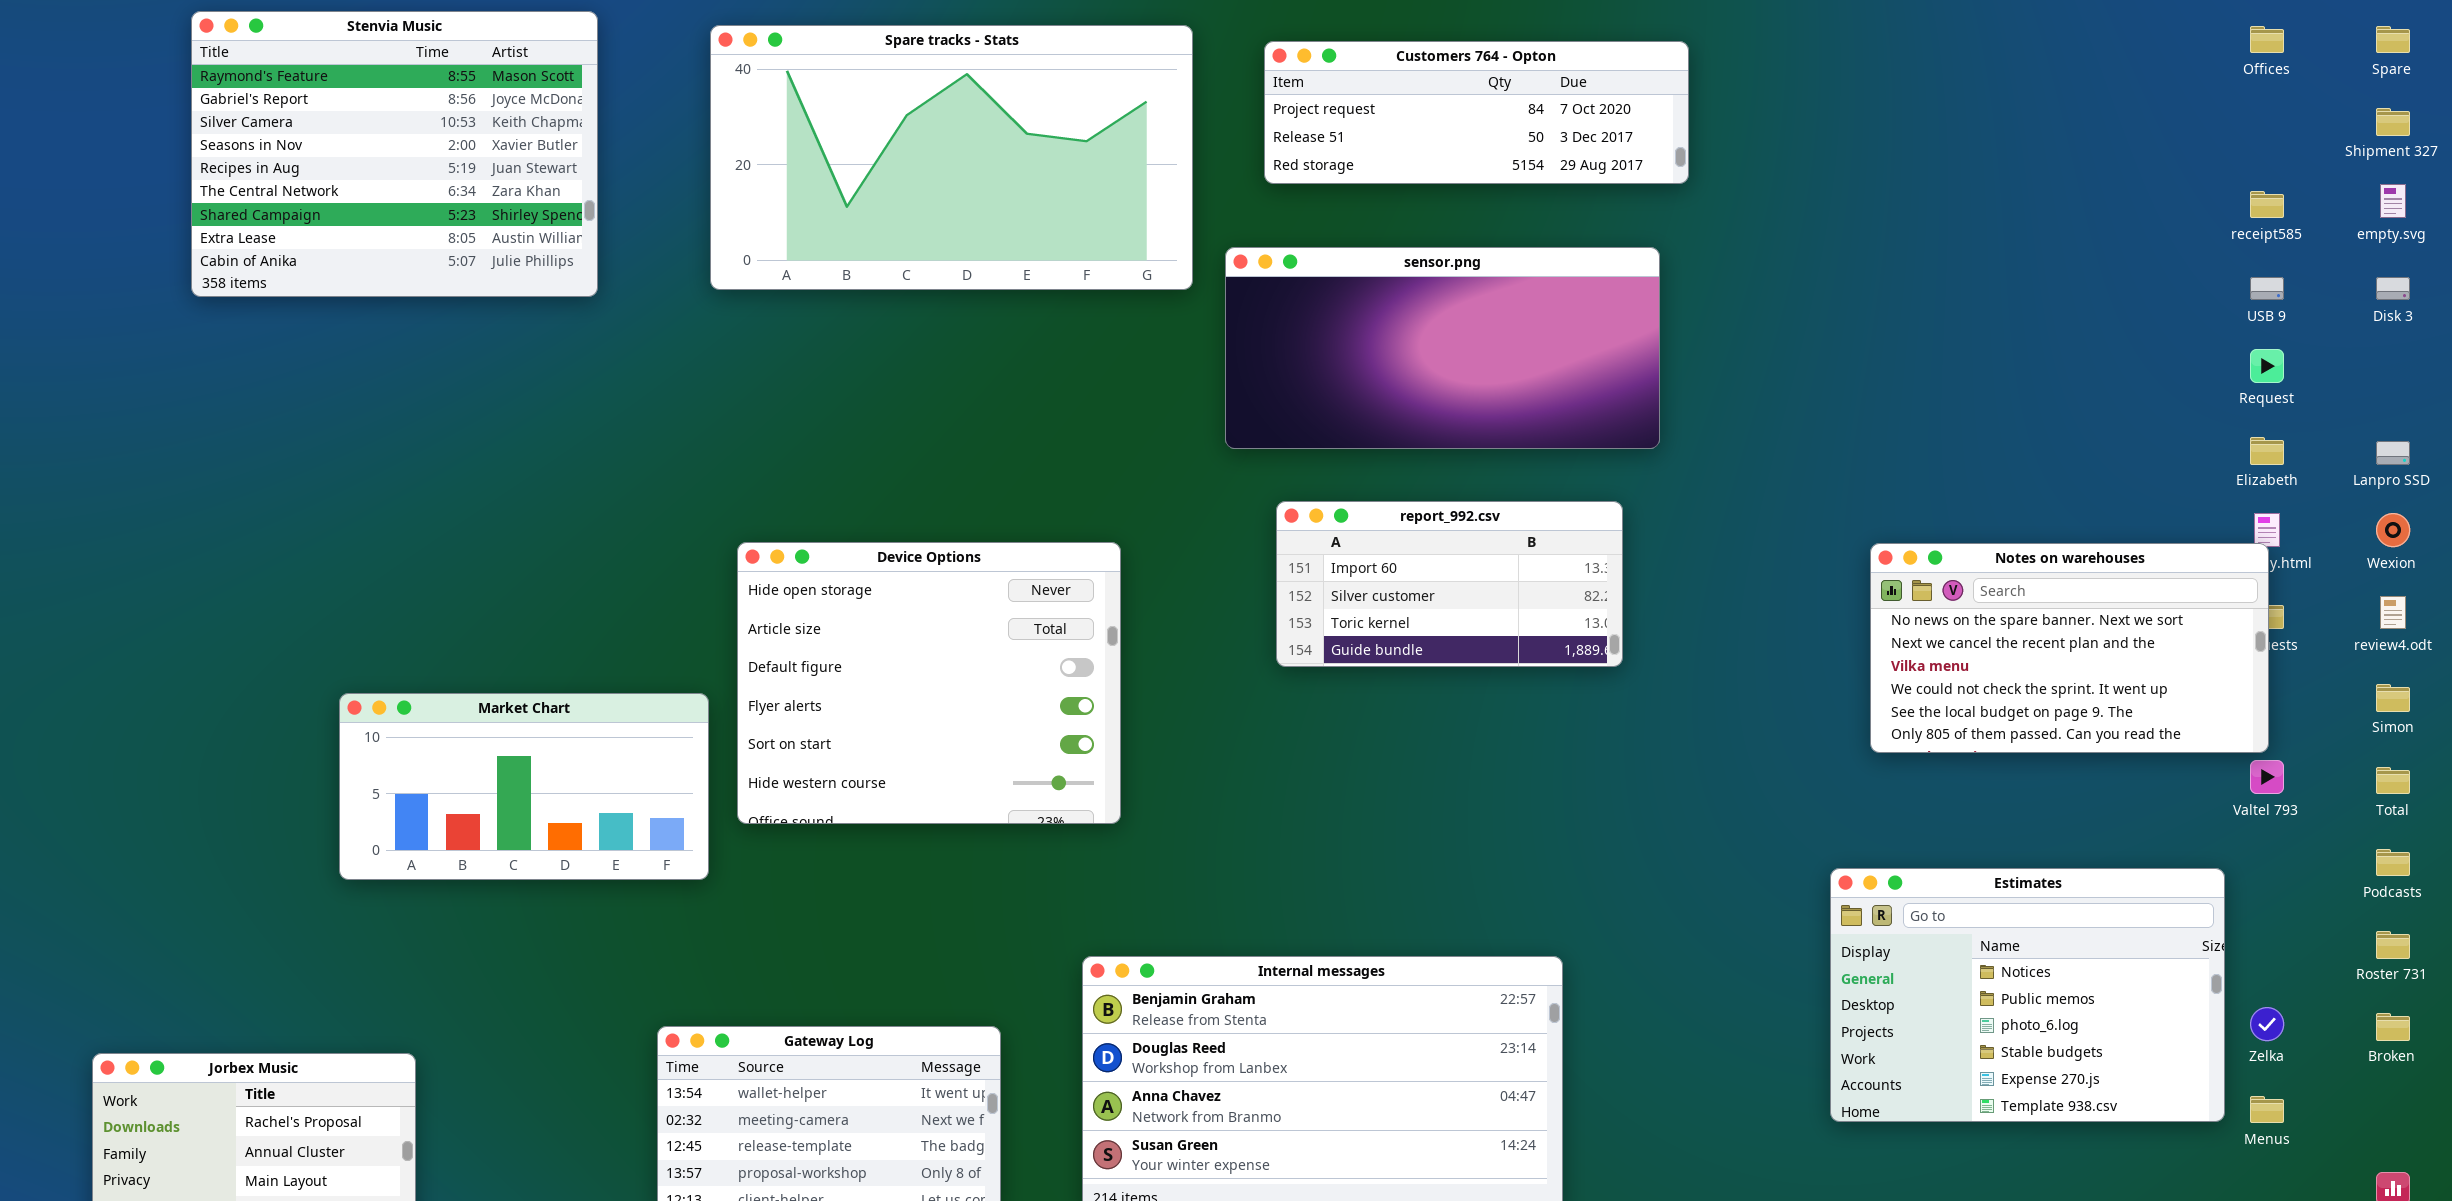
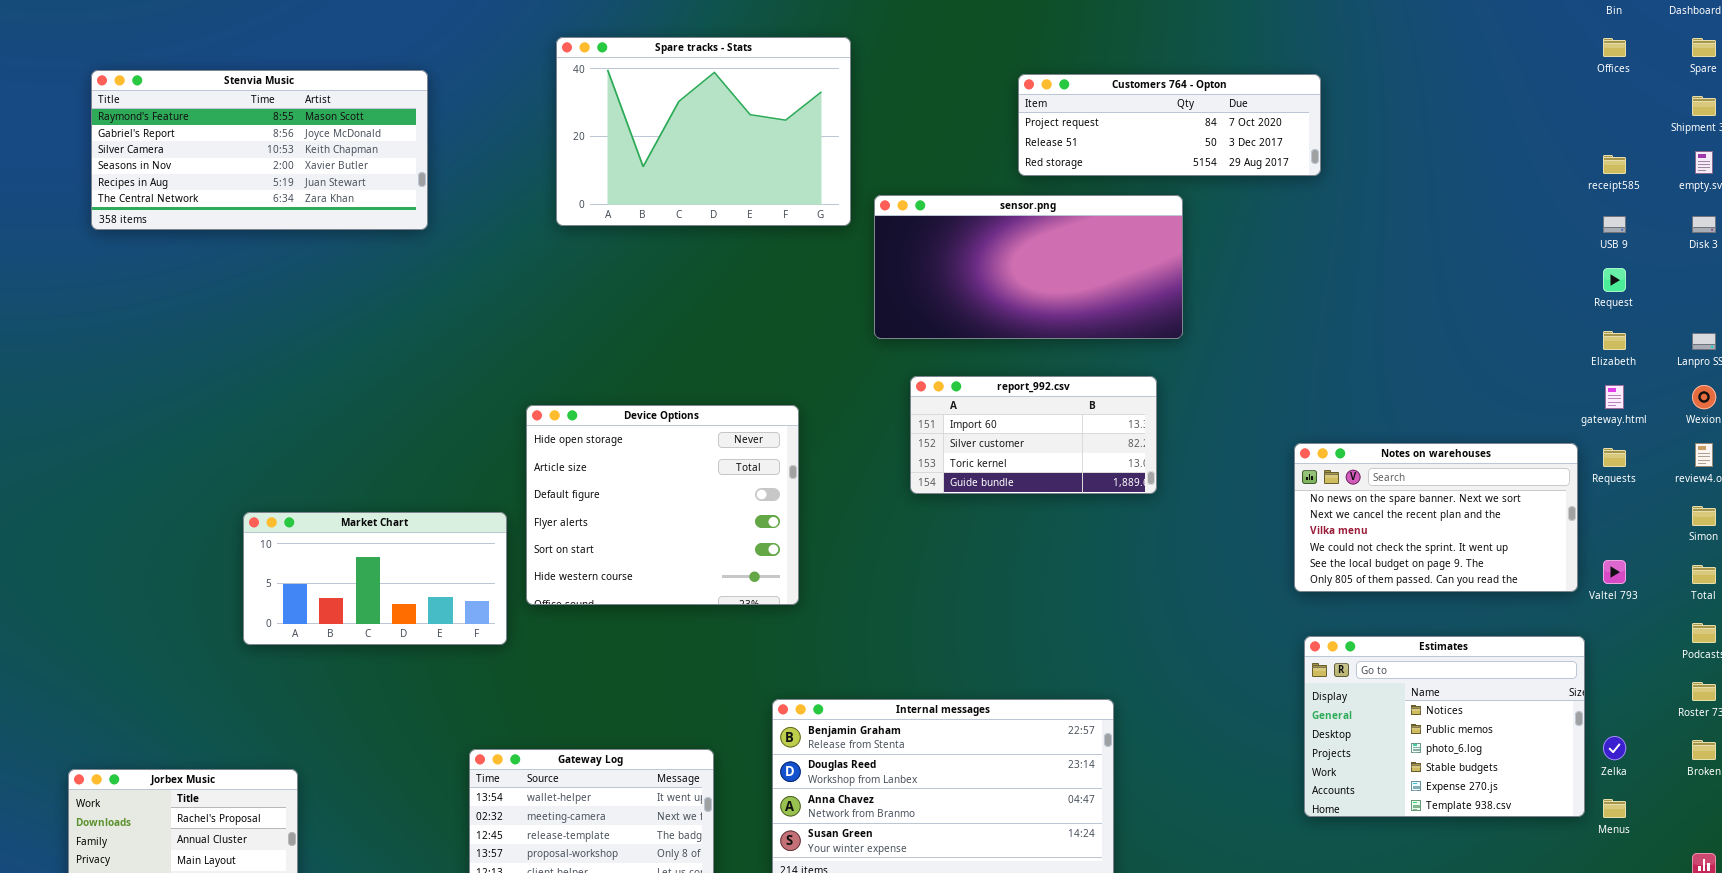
Stenvia Music: [191,11,598,297] -> [91,70,428,230], resized
Spare tracks - Stats: [710,25,1193,290] -> [556,37,851,226], resized
Customers 764 - Opton: [1264,41,1689,184] -> [1018,74,1321,176], moved
Notes on warehouses: [1870,543,2269,753] -> [1294,443,1578,592], moved

